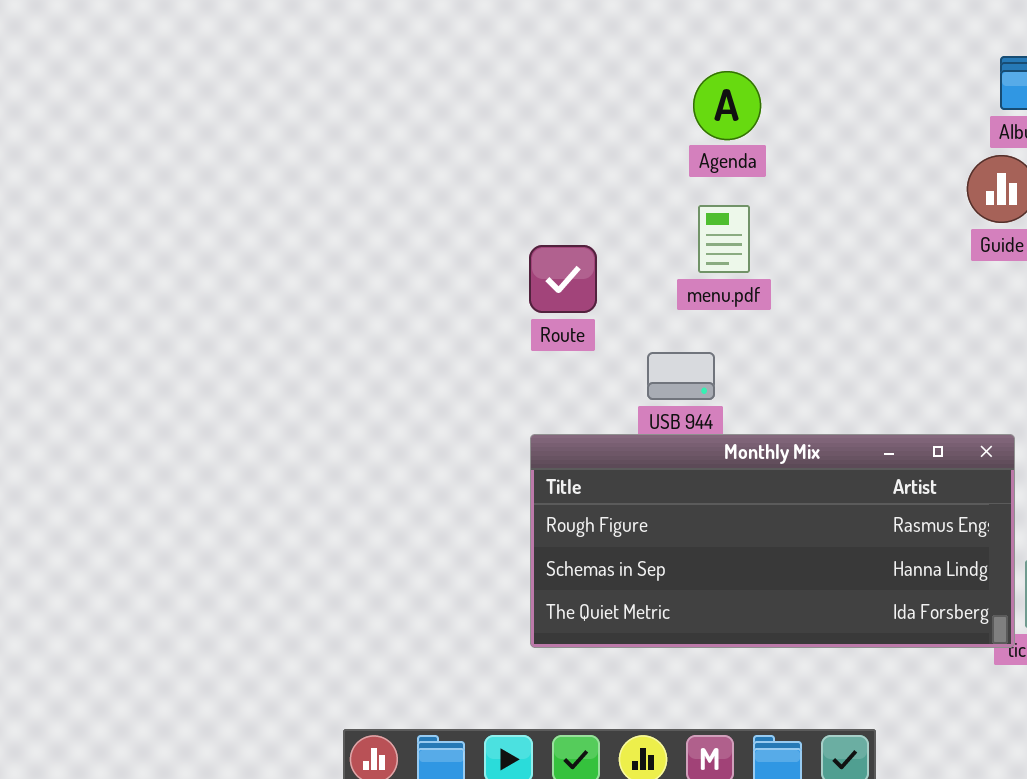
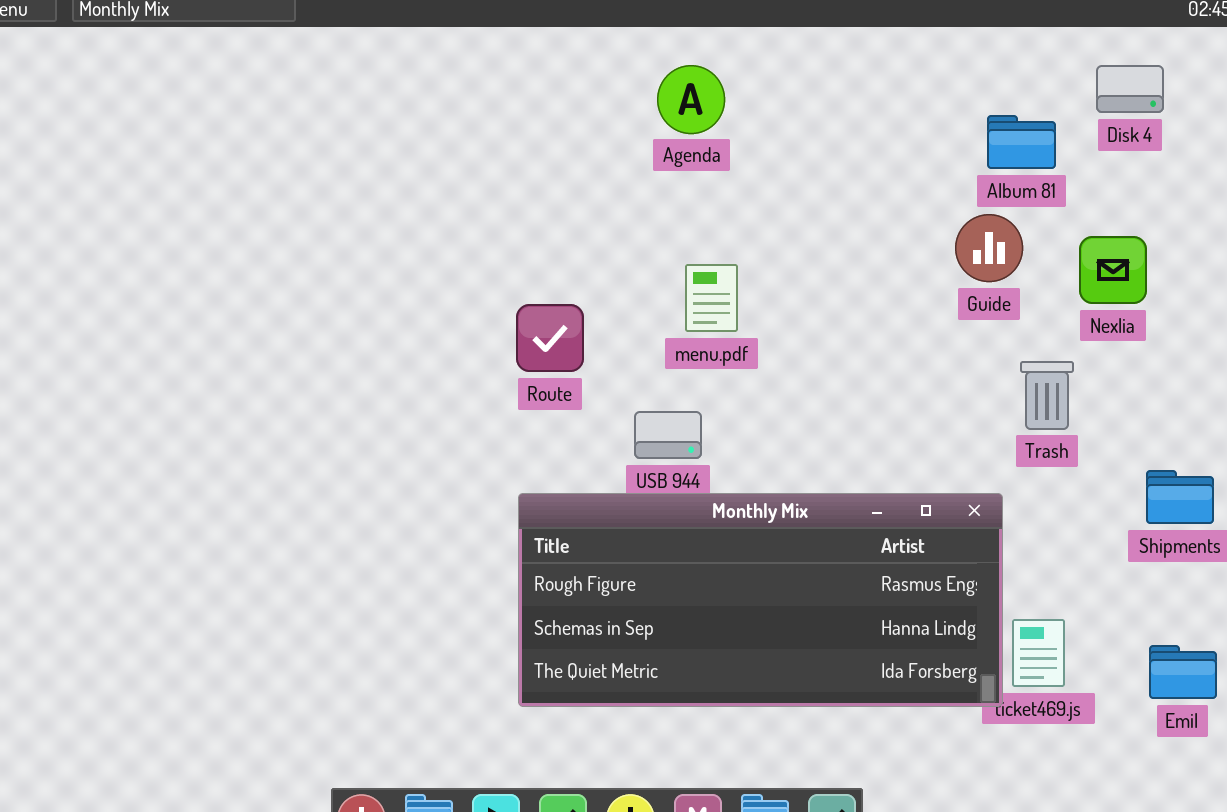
Agenda: [693,71,761,140] -> [657,65,725,134], moved

